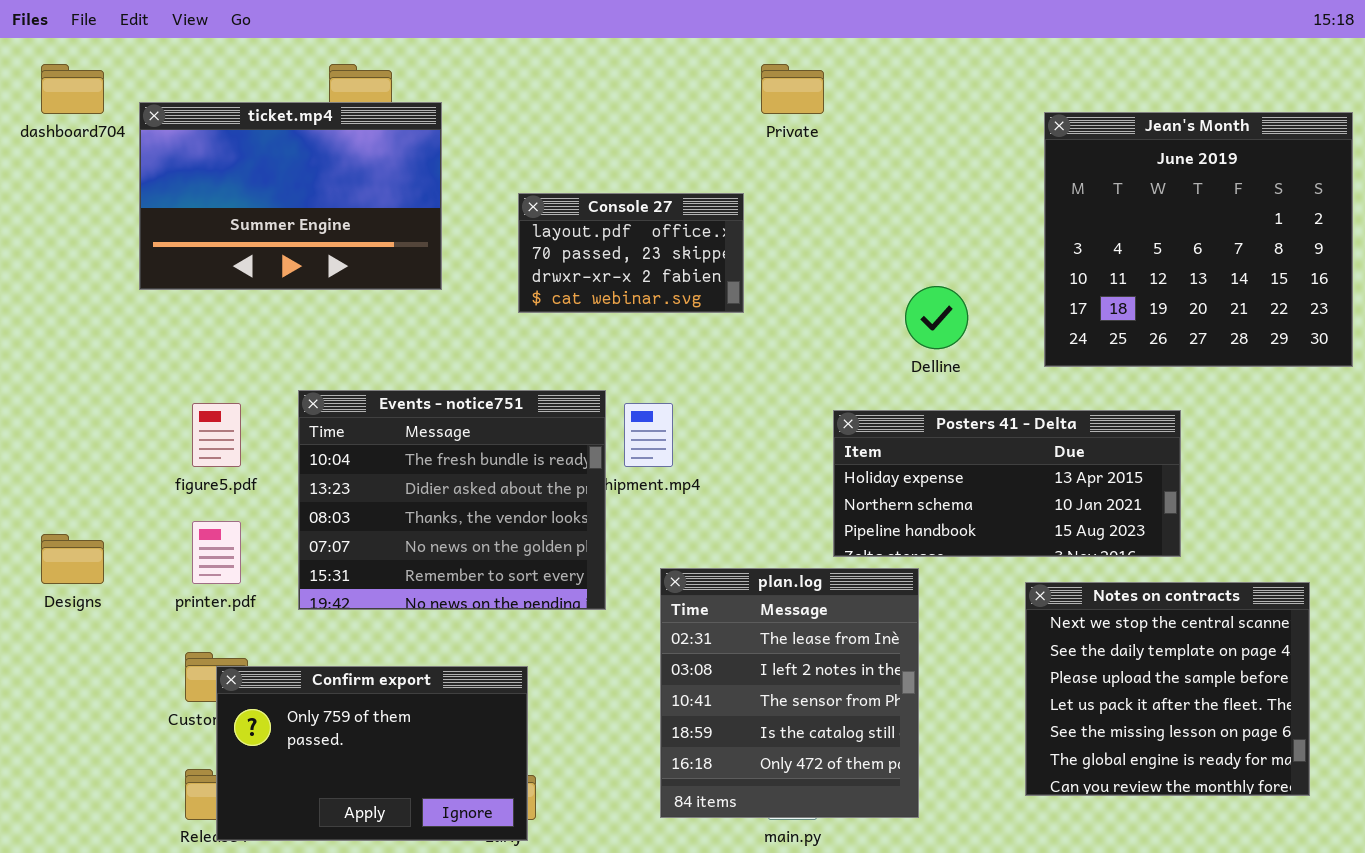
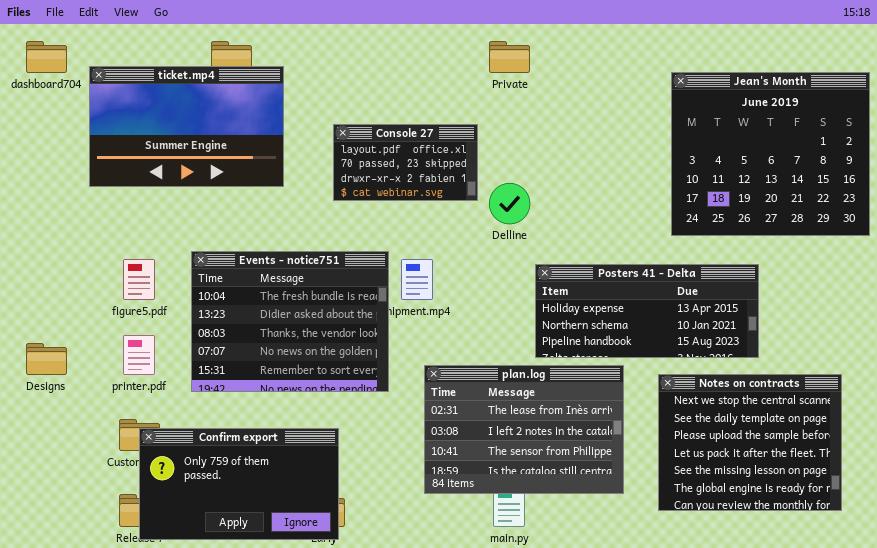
Delline: [905,286,968,349] -> [489,183,530,224], moved
plan.log: [660,568,919,818] -> [424,365,624,494], resized

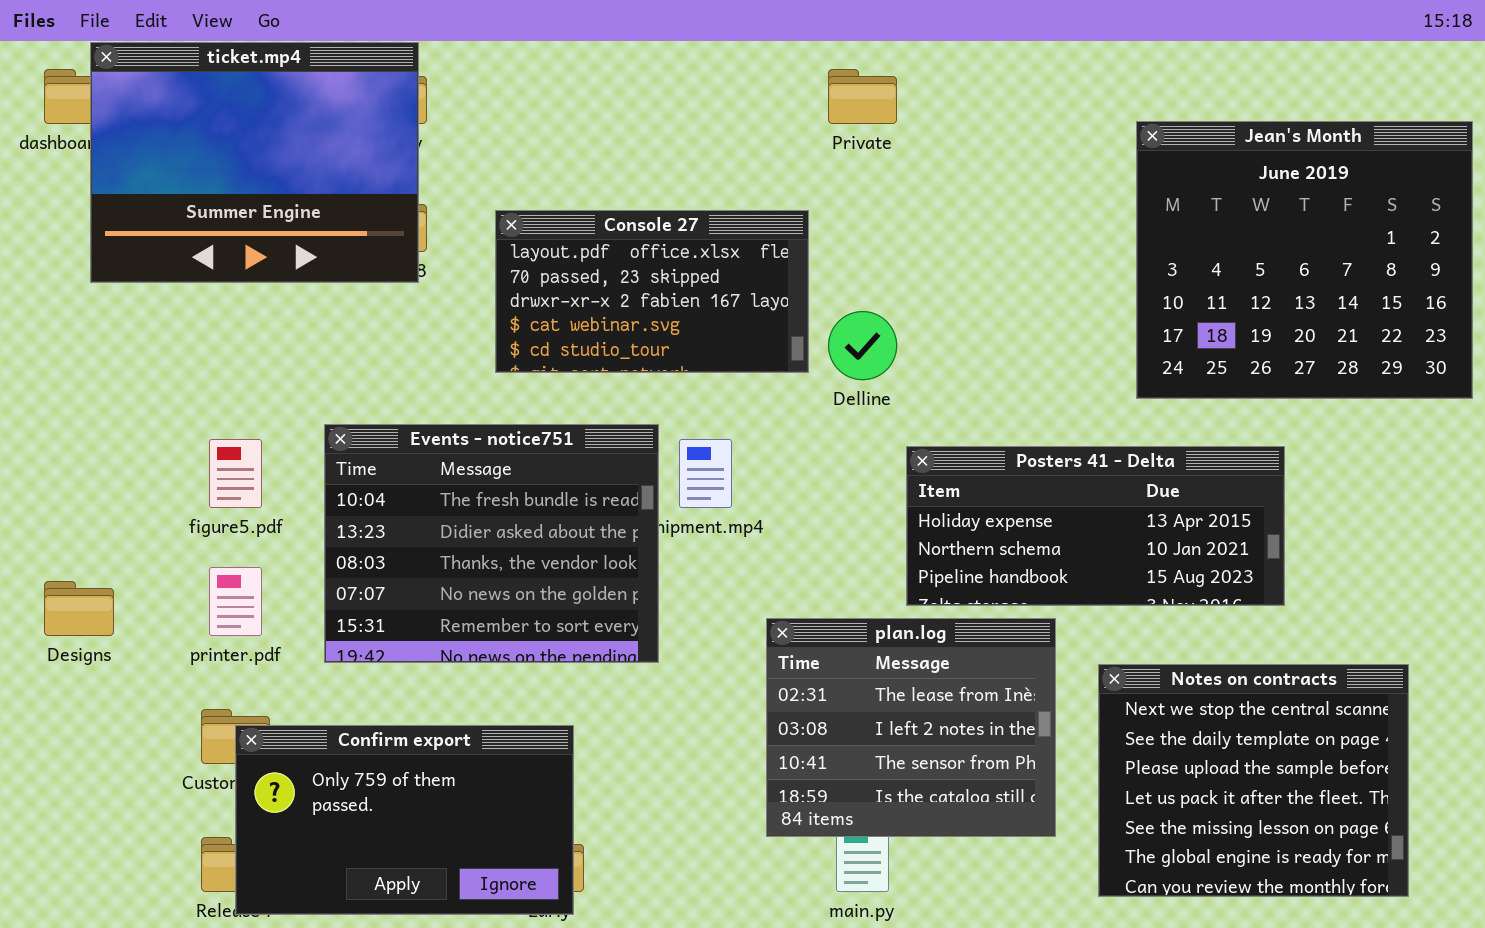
ticket.mp4: [89,66,284,187] -> [90,42,419,283], moved, resized
Console 27: [333,124,478,201] -> [495,210,809,373], resized
plan.log: [424,365,624,494] -> [766,618,1056,837], resized
Notes on contracts: [658,374,842,511] -> [1098,664,1409,897], moved

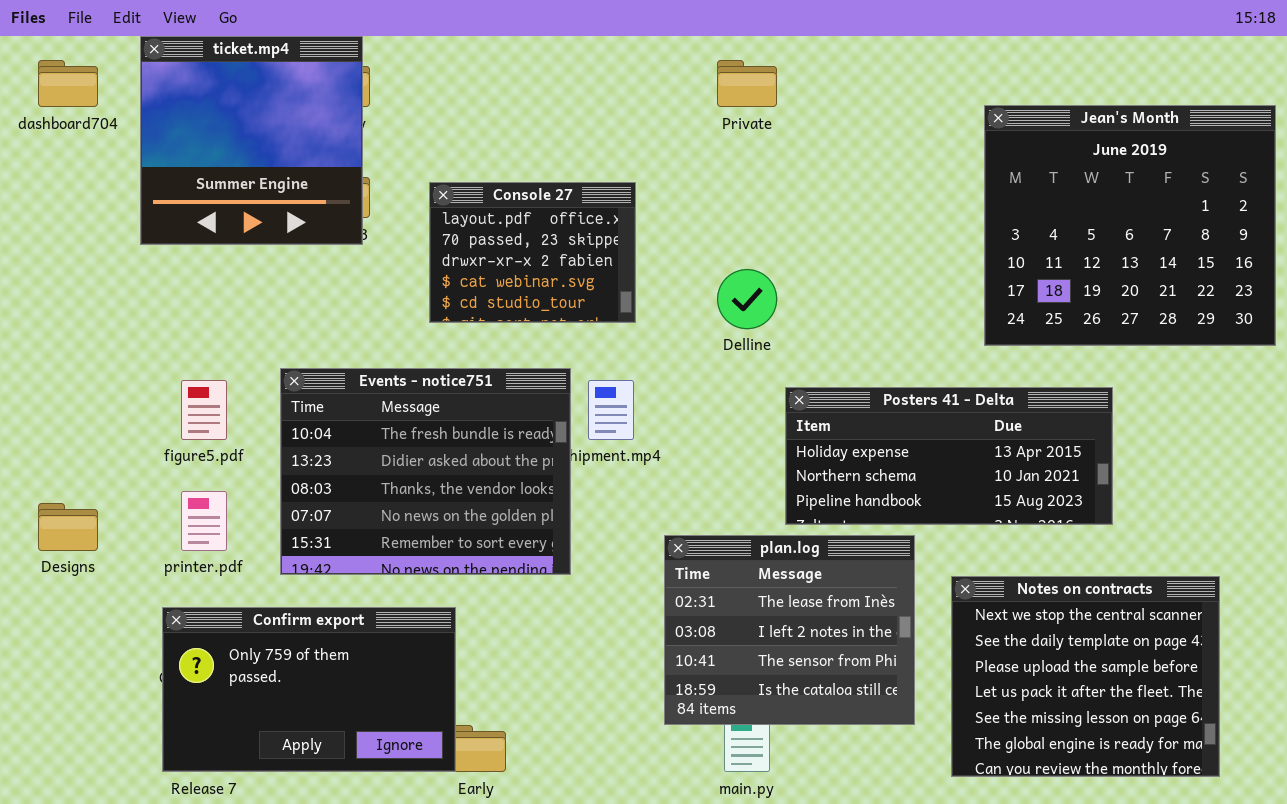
ticket.mp4: [90,42,419,283] -> [140,36,363,245], resized
Console 27: [495,210,809,373] -> [429,182,636,323], resized
Confirm export: [235,725,574,915] -> [162,607,456,772], moved

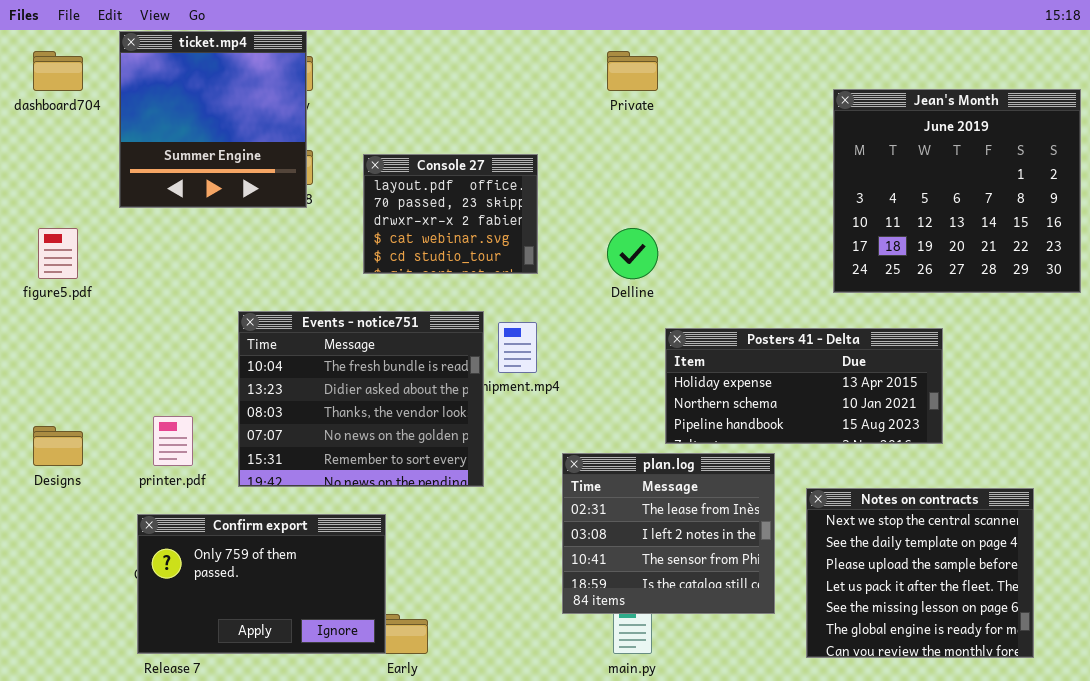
figure5.pdf: [181,380,227,440] -> [38,228,78,279], moved

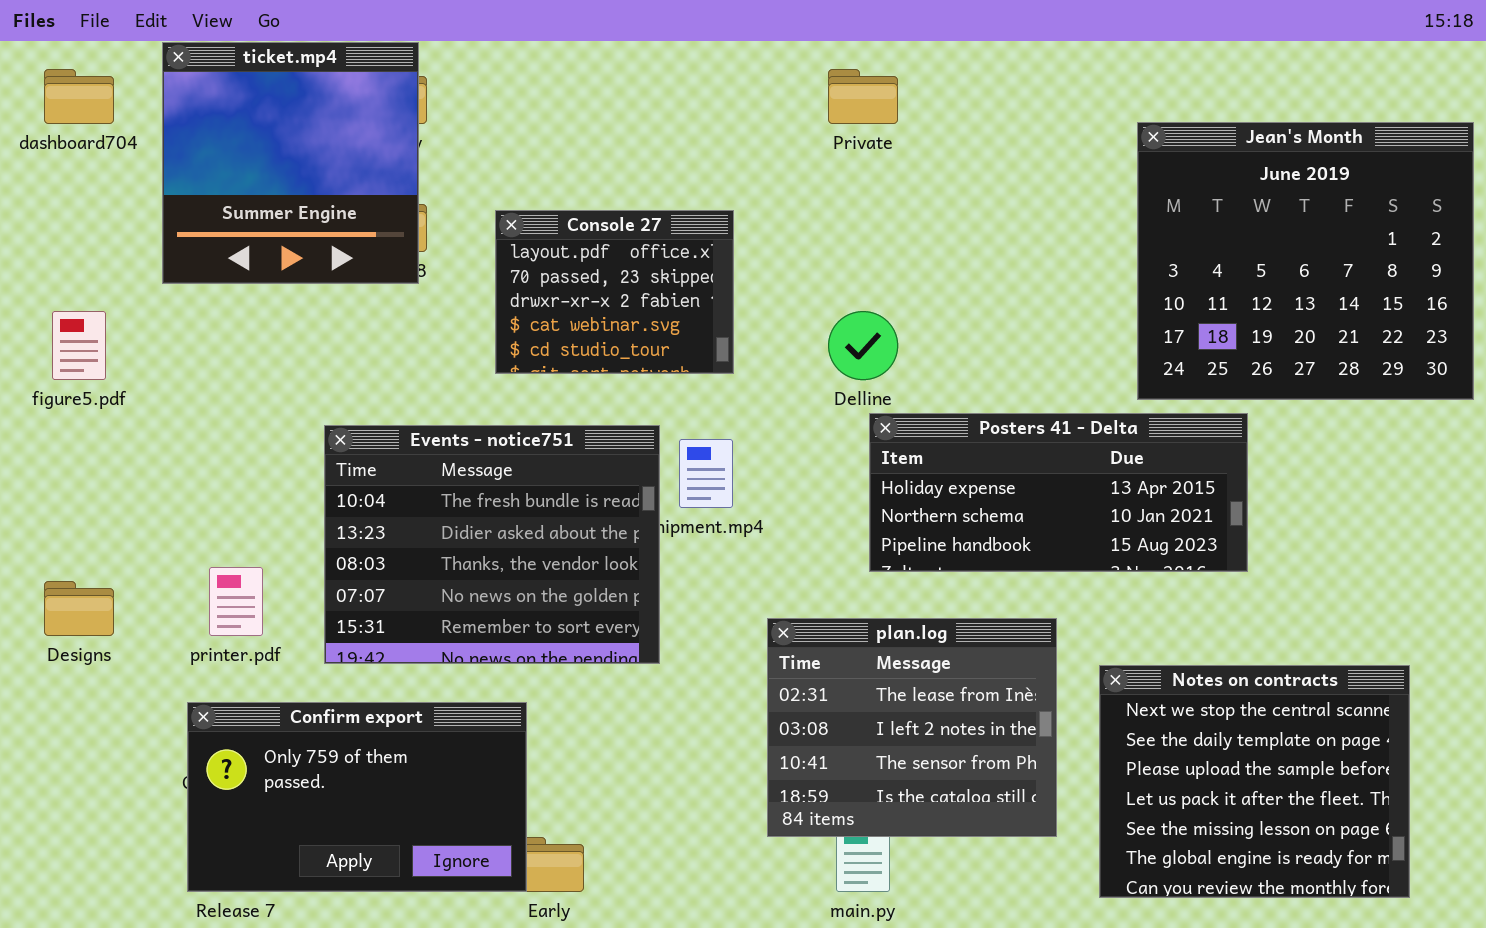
Posters 41 - Delta: [665,328,943,444] -> [869,413,1248,572], moved

